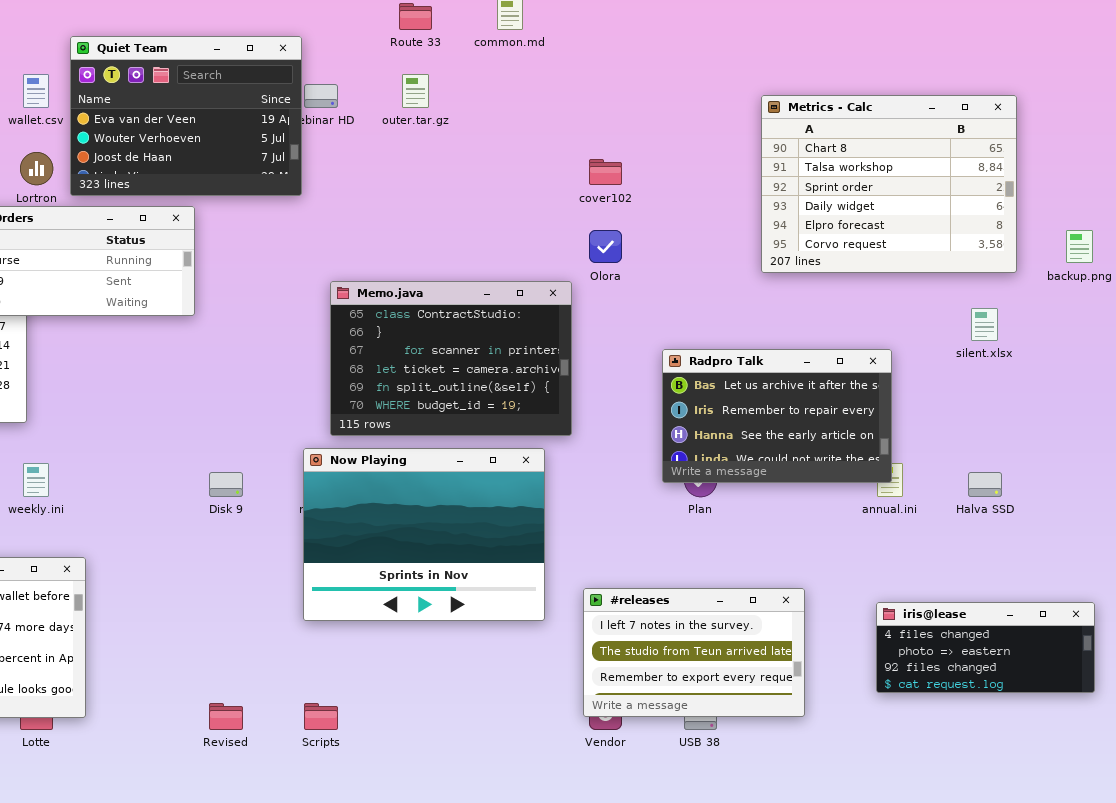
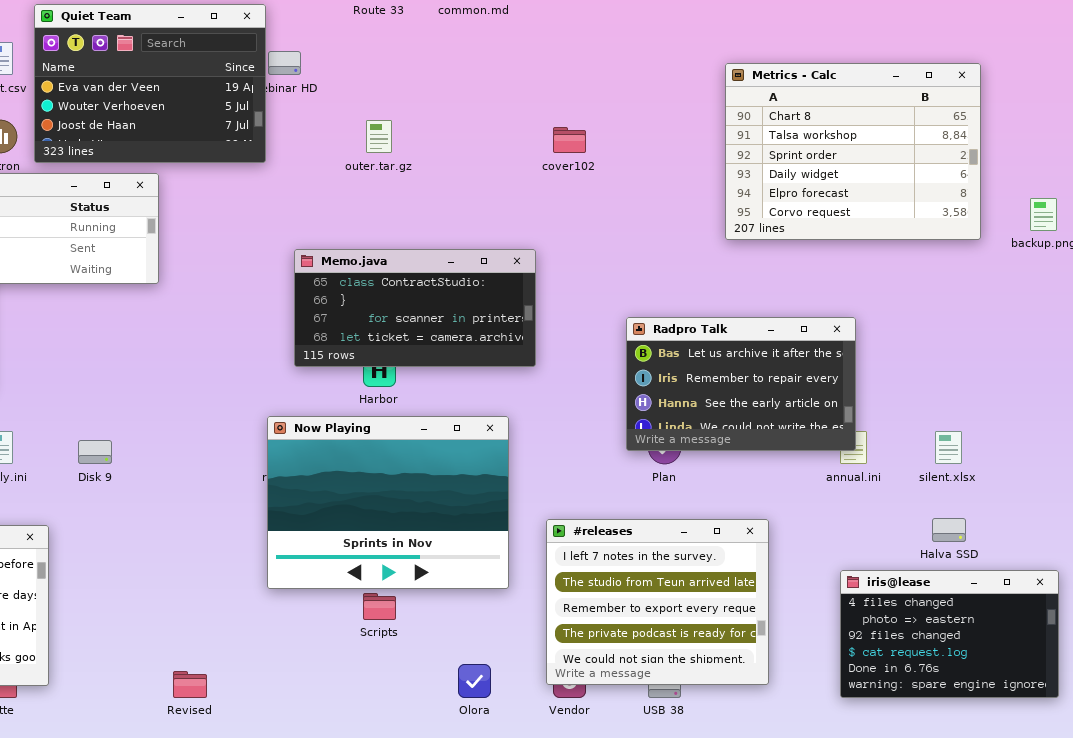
outer.tar.gz: [402,74,429,108] -> [366,120,392,153], moved
Olora: [589,230,622,263] -> [458,664,491,698], moved
Memo.java: [330,281,572,436] -> [294,249,536,367], resized
silent.xlsx: [971,308,998,341] -> [935,431,962,464], moved
Disk 9: [209,472,243,497] -> [78,440,112,464], moved
Halva SSD: [968,472,1002,497] -> [932,518,966,542], moved
#releases: [583,588,805,717] -> [546,519,769,685], resized
iris@lease: [876,602,1095,693] -> [840,570,1059,698], resized
Scripts: [304,703,338,730] -> [363,593,396,620], moved

